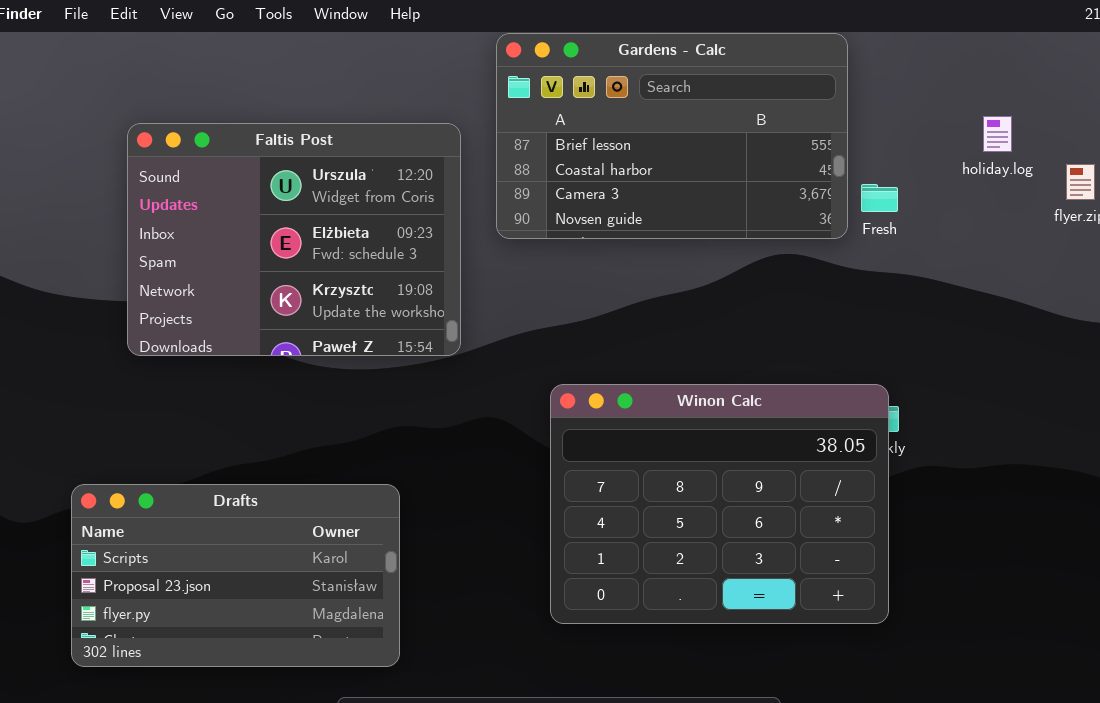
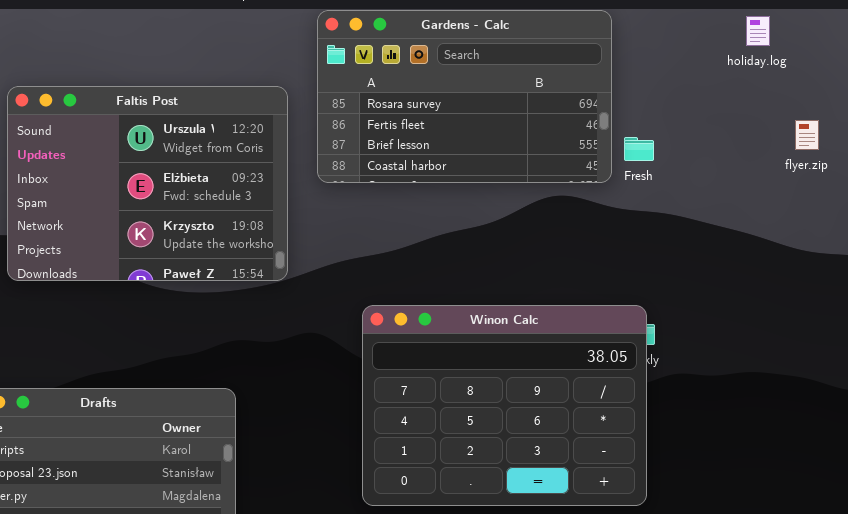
Gardens - Calc: [496,33,848,239] -> [317,10,612,183], scrolled up 2 rows
holiday.log: [983,116,1012,152] -> [746,16,770,46], moved

